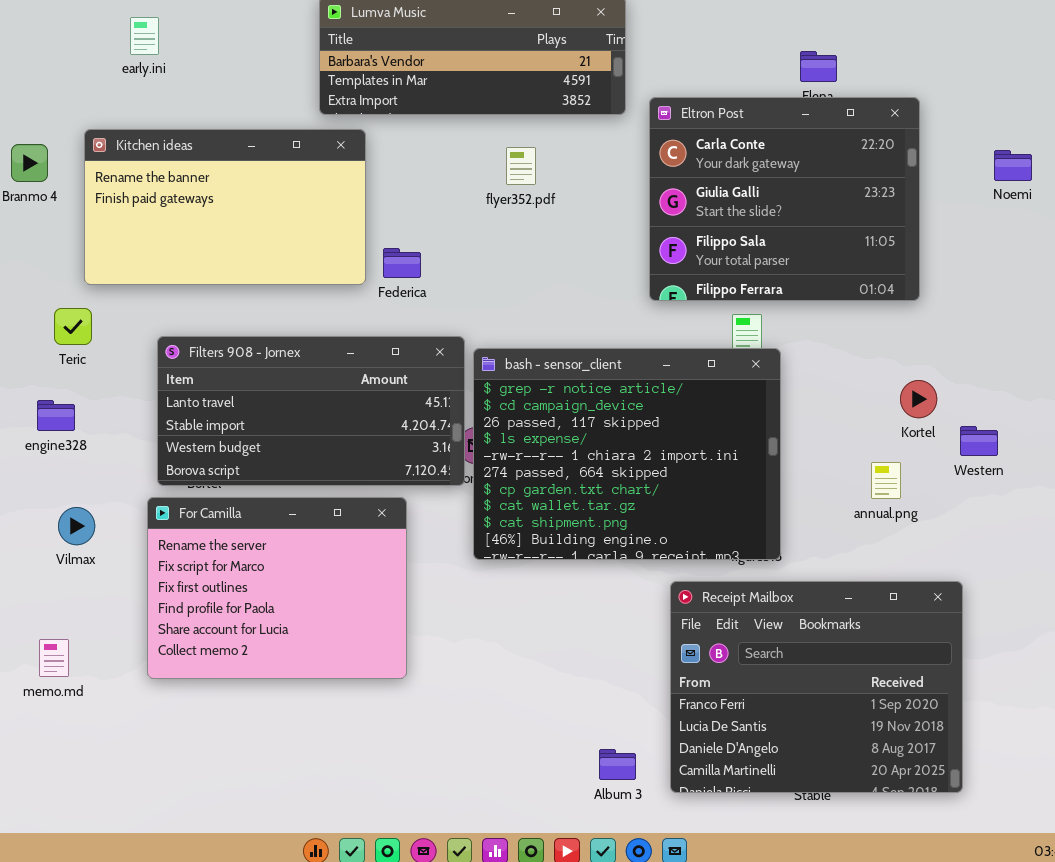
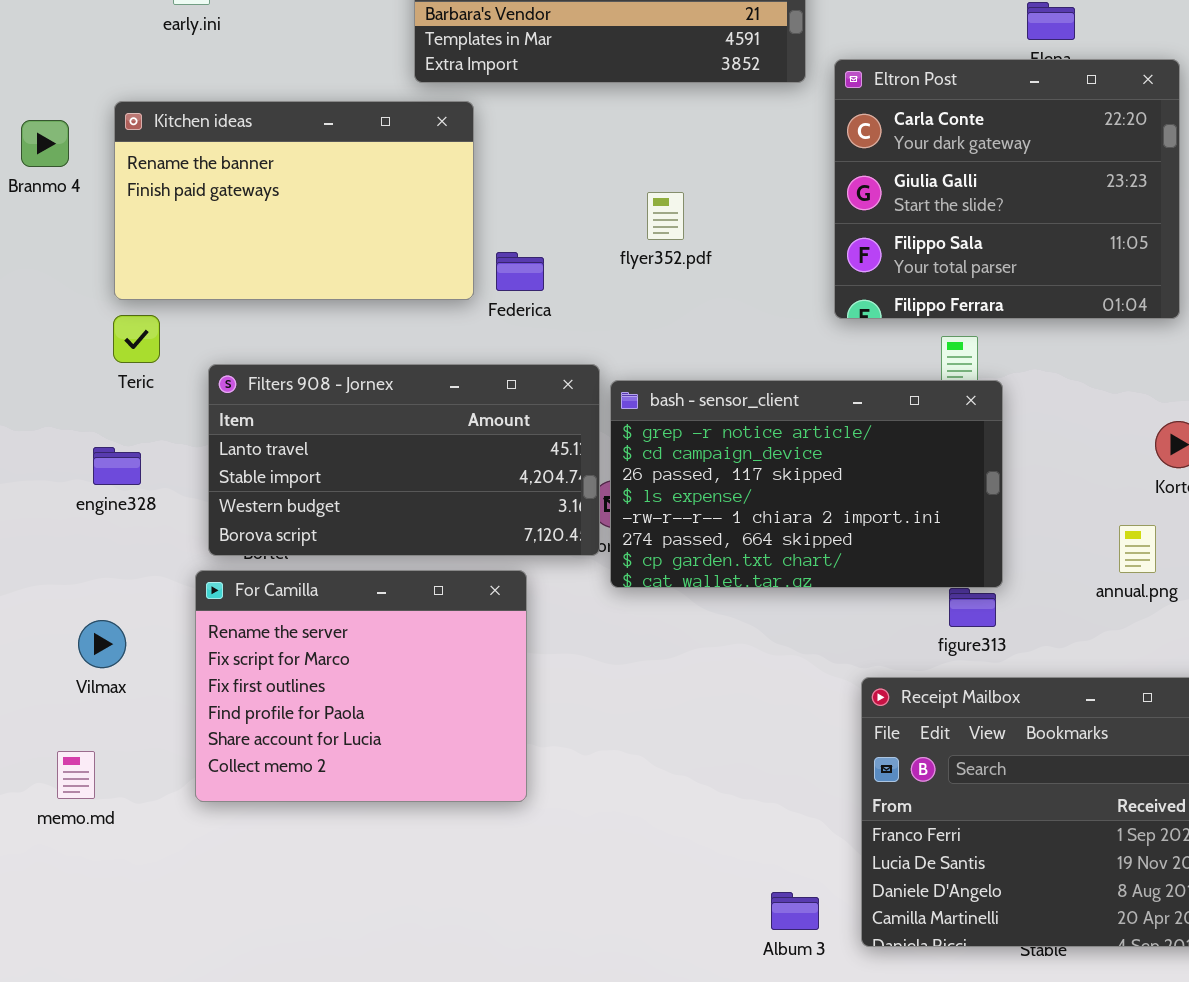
flyer352.pdf: [506,147,536,185] -> [647,192,684,240], moved
Teric: [54,308,92,345] -> [113,315,160,363], moved
bash - sensor_client: [473,348,781,560] -> [610,380,1003,588], resized
engine328: [37,400,75,431] -> [93,447,141,485], moved
Vilmax: [58,507,95,545] -> [78,620,126,668], moved

